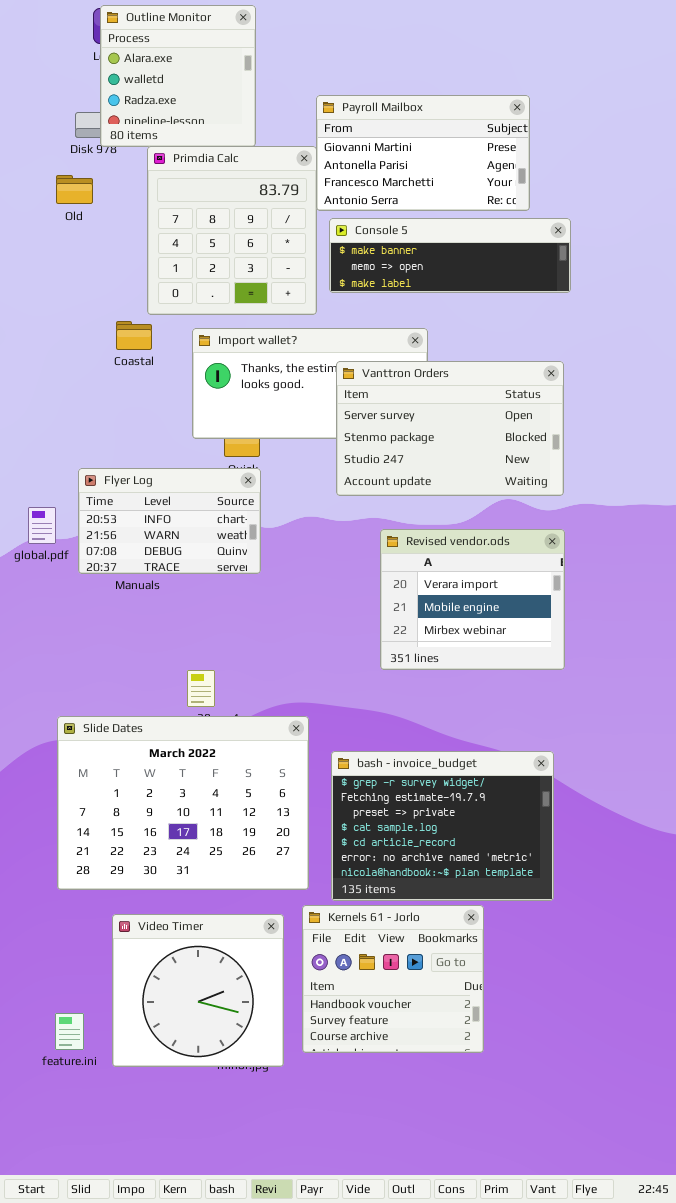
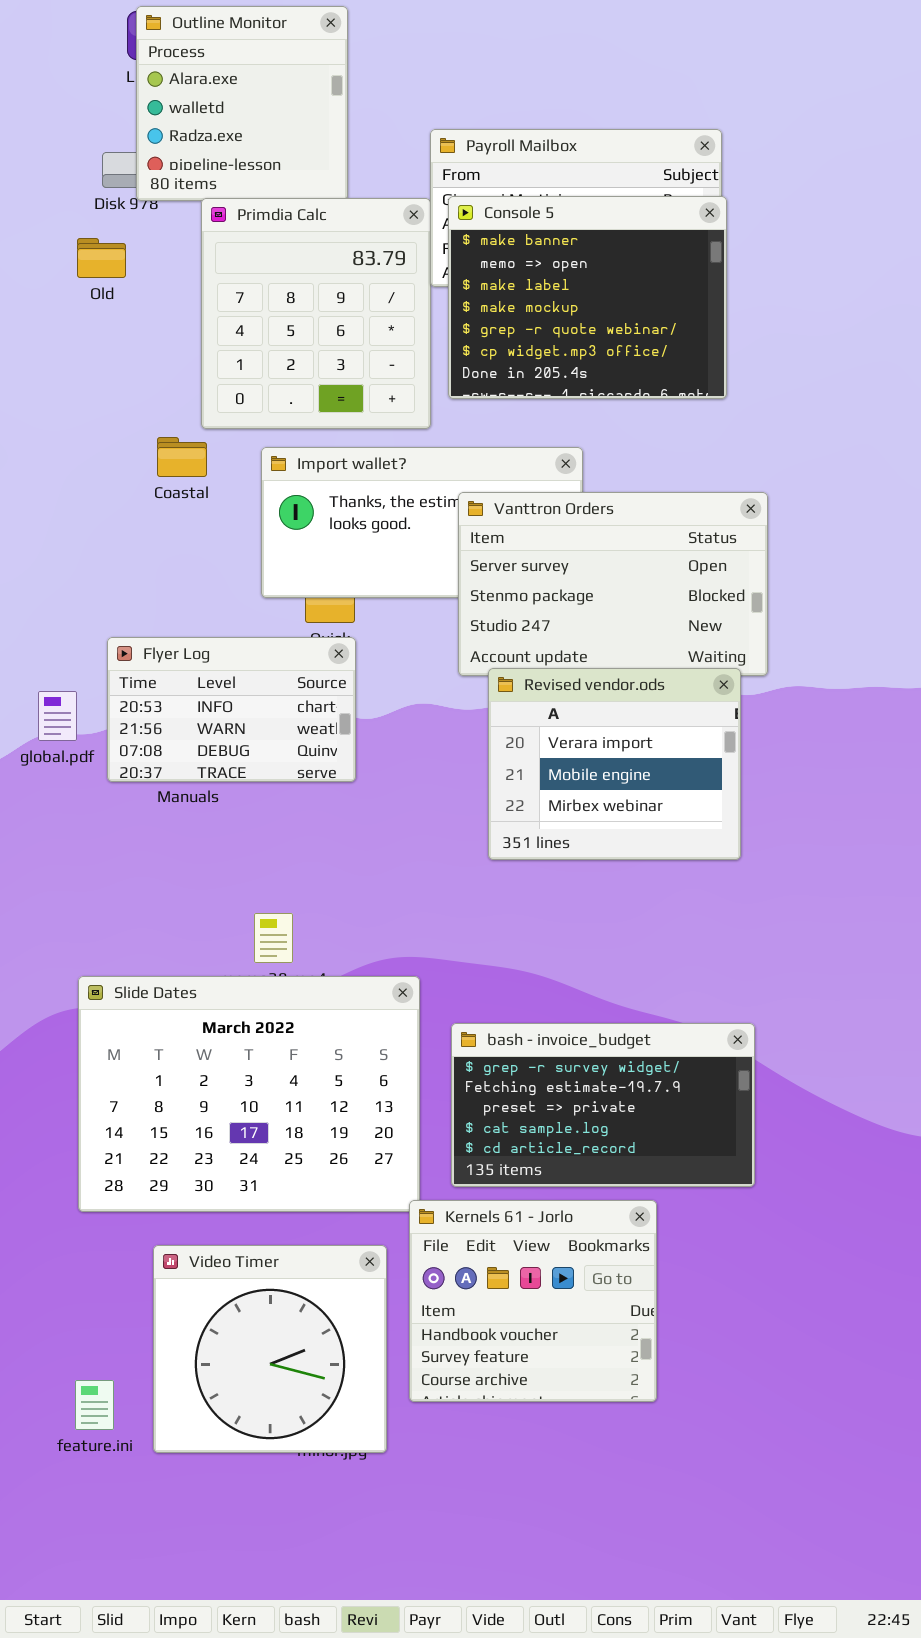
Console 5: [329,218,571,293] -> [448,196,727,399], resized
Revised vendor.ods: [380,529,565,670] -> [488,668,741,860], moved
bash - invoice_budget: [331,751,554,901] -> [451,1023,755,1187], resized
Kernels 61 - Jorlo: [302,905,484,1053] -> [409,1200,657,1402], moved

